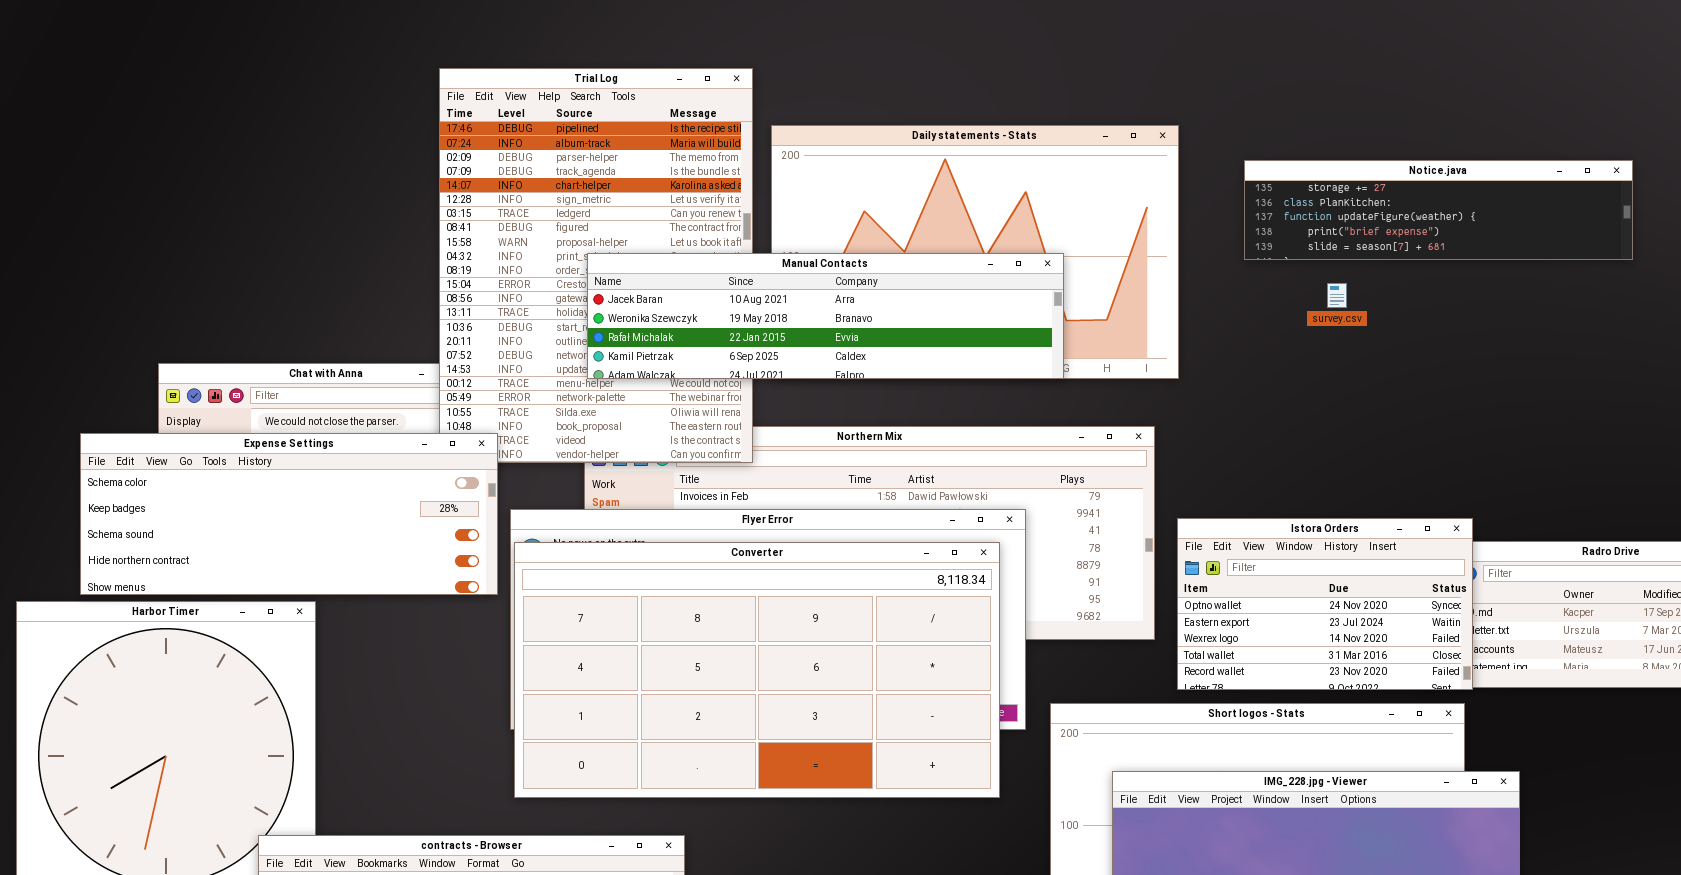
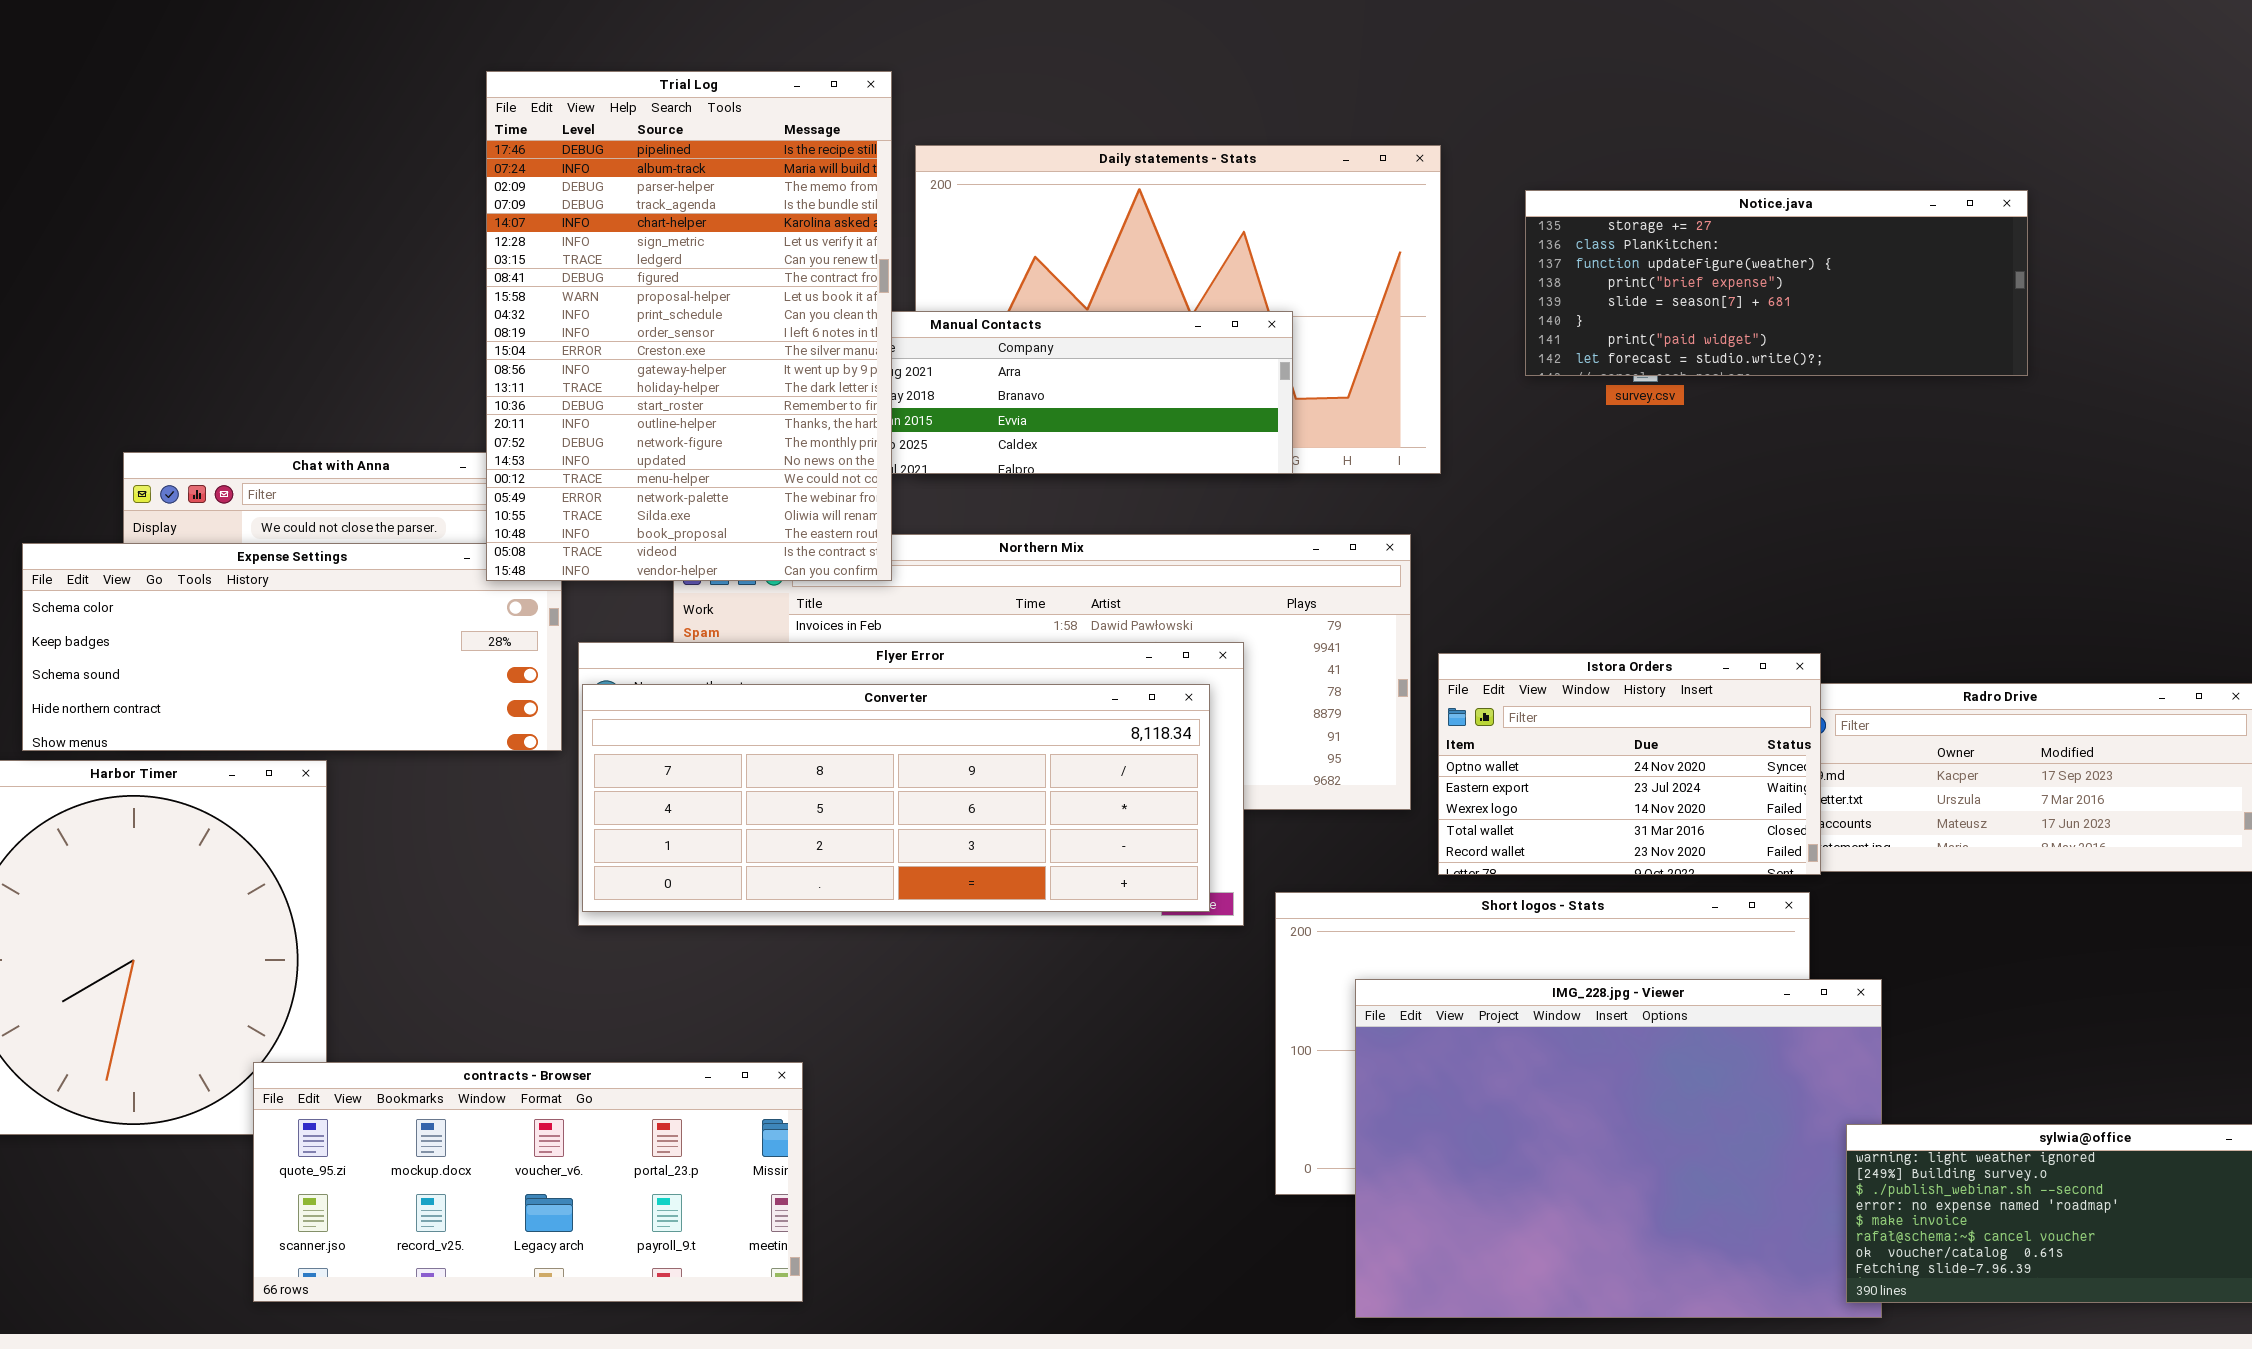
Trial Log: [439,68,753,463] -> [486,71,892,581], raised
Notice.java: [1244,160,1633,260] -> [1525,190,2028,376], resized
Converter: [514,542,1000,798] -> [582,684,1210,912], resized

